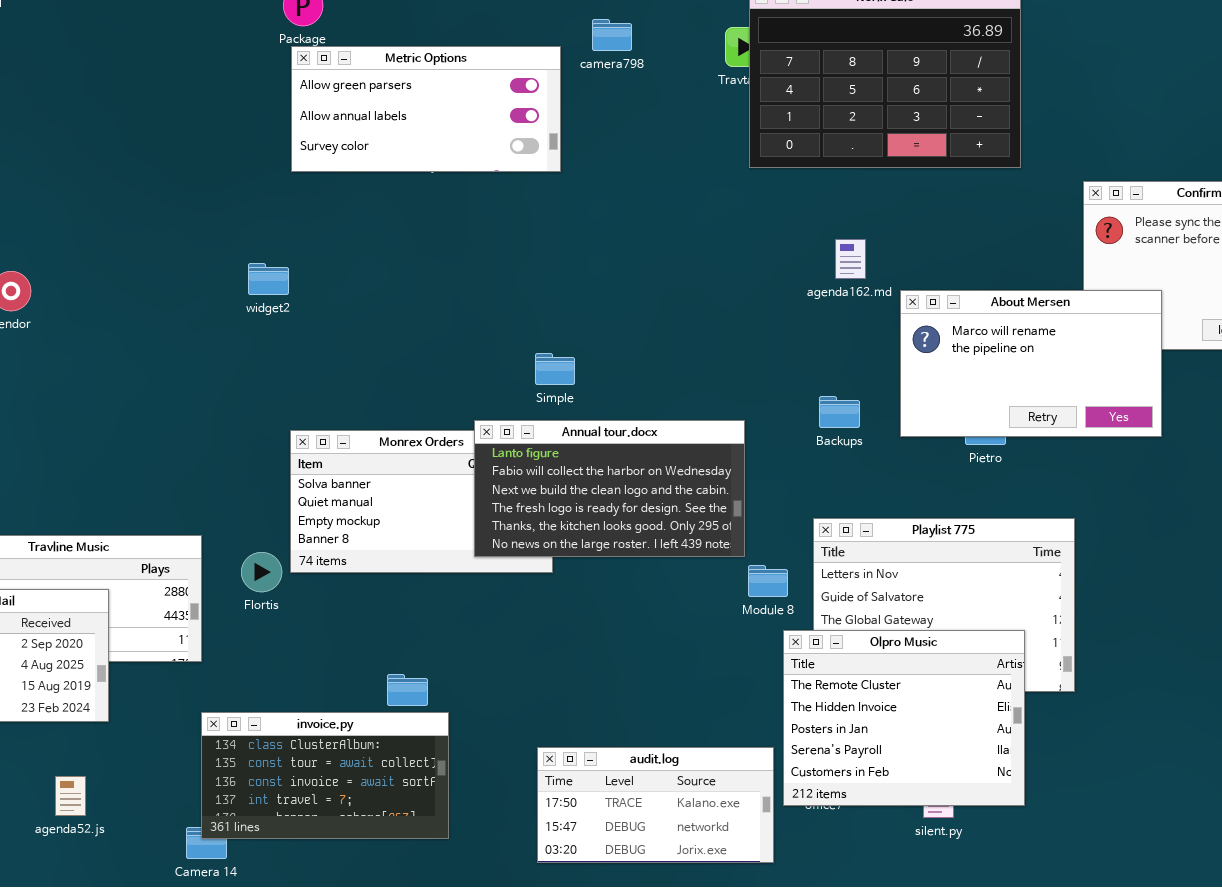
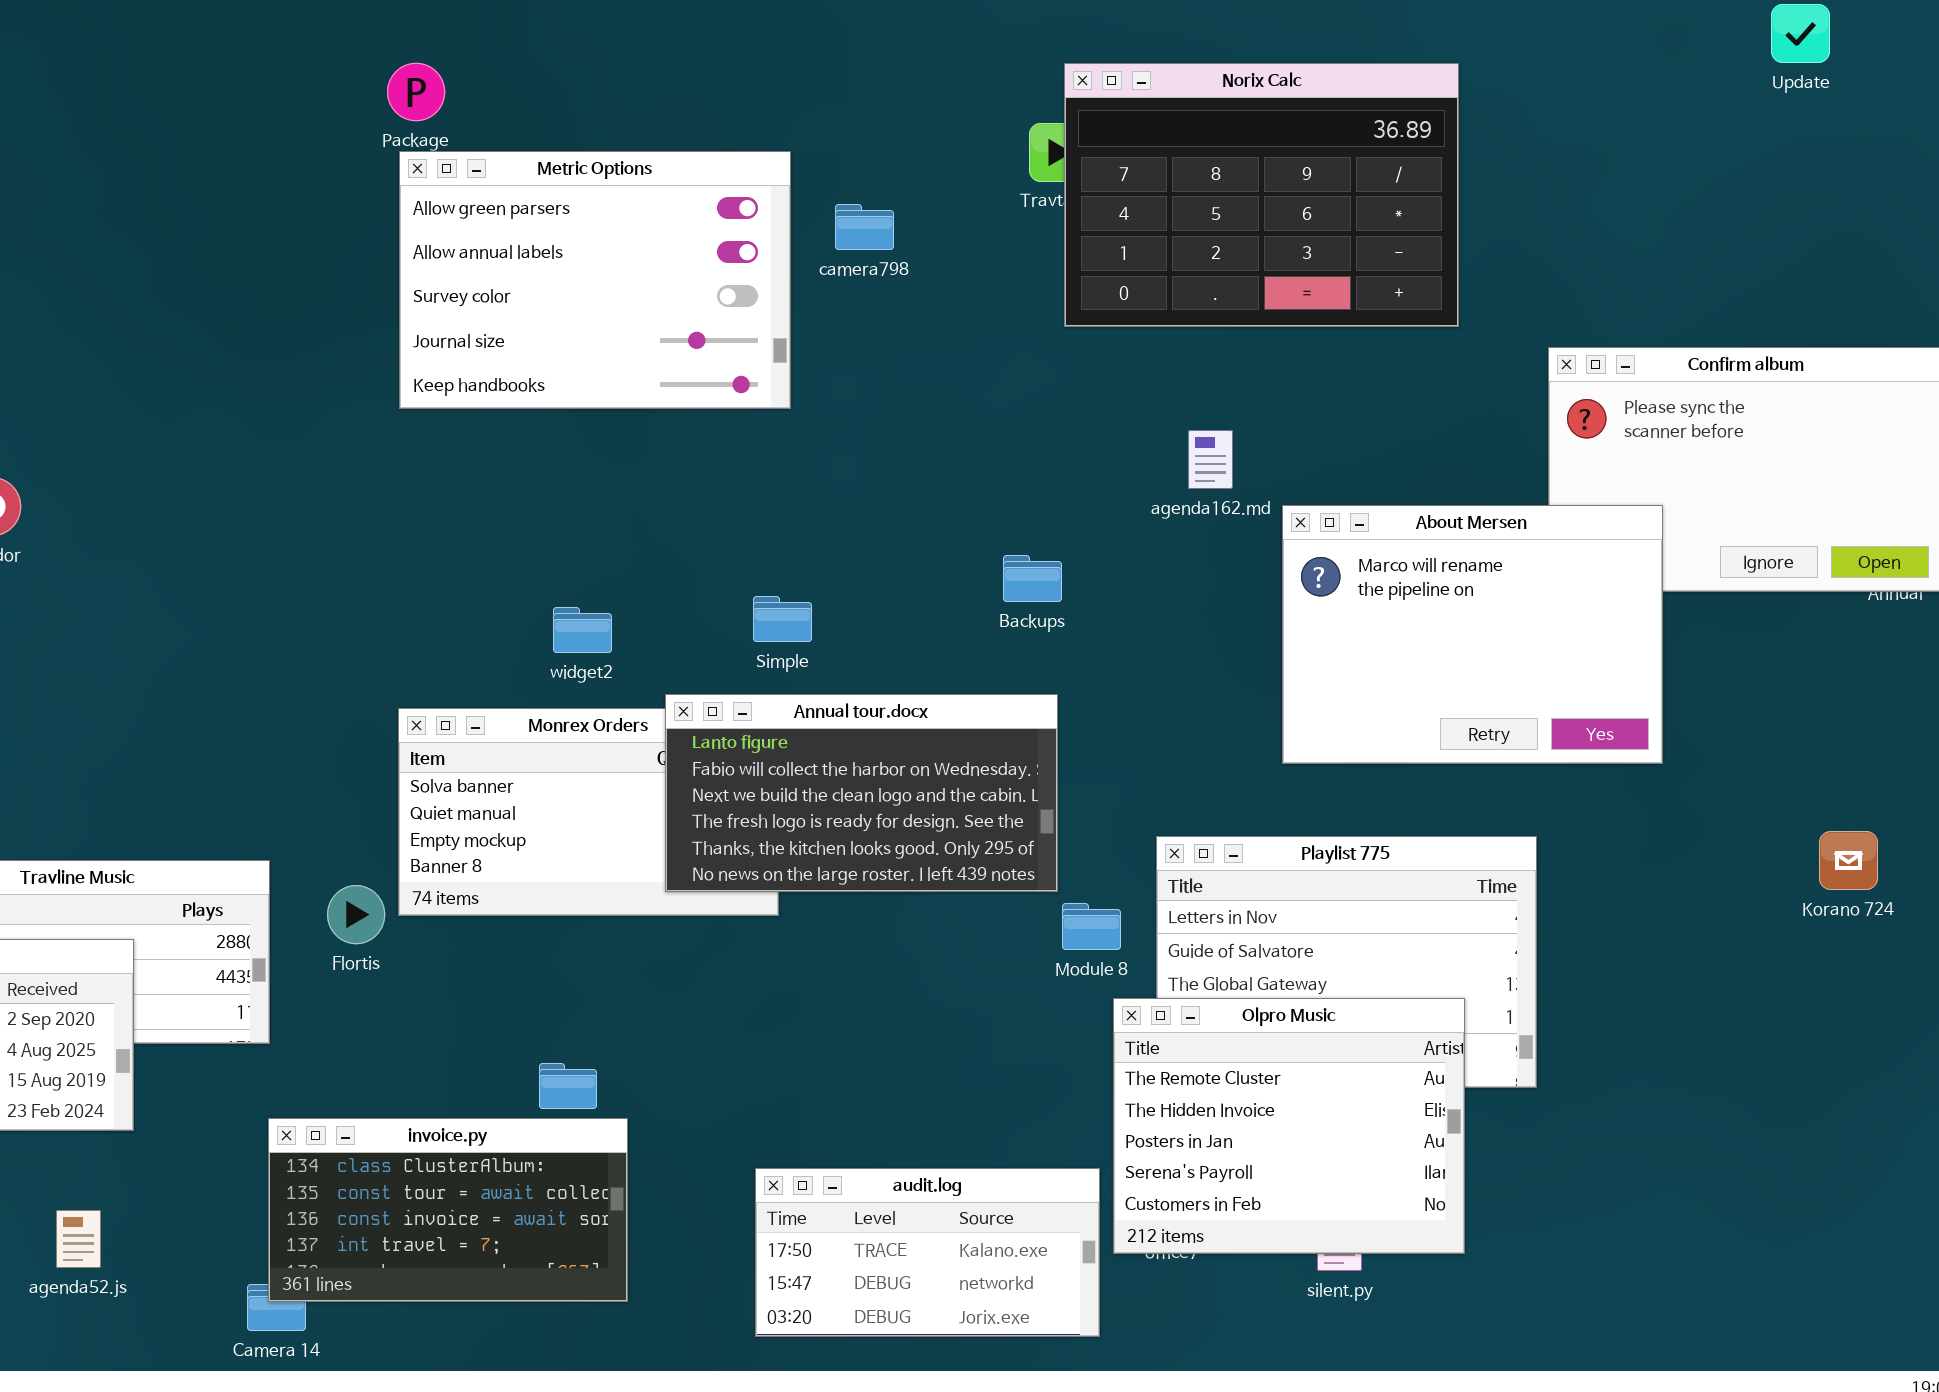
camera798: [592,19,632,51] -> [835,204,894,250], moved
Metric Options: [291,46,561,172] -> [399,151,791,409], resized
widget2: [248,263,289,295] -> [553,607,612,653], moved
About Mersen: [900,290,1162,437] -> [1282,505,1663,764], resized
Backups: [819,396,860,428] -> [1003,555,1062,602], moved

